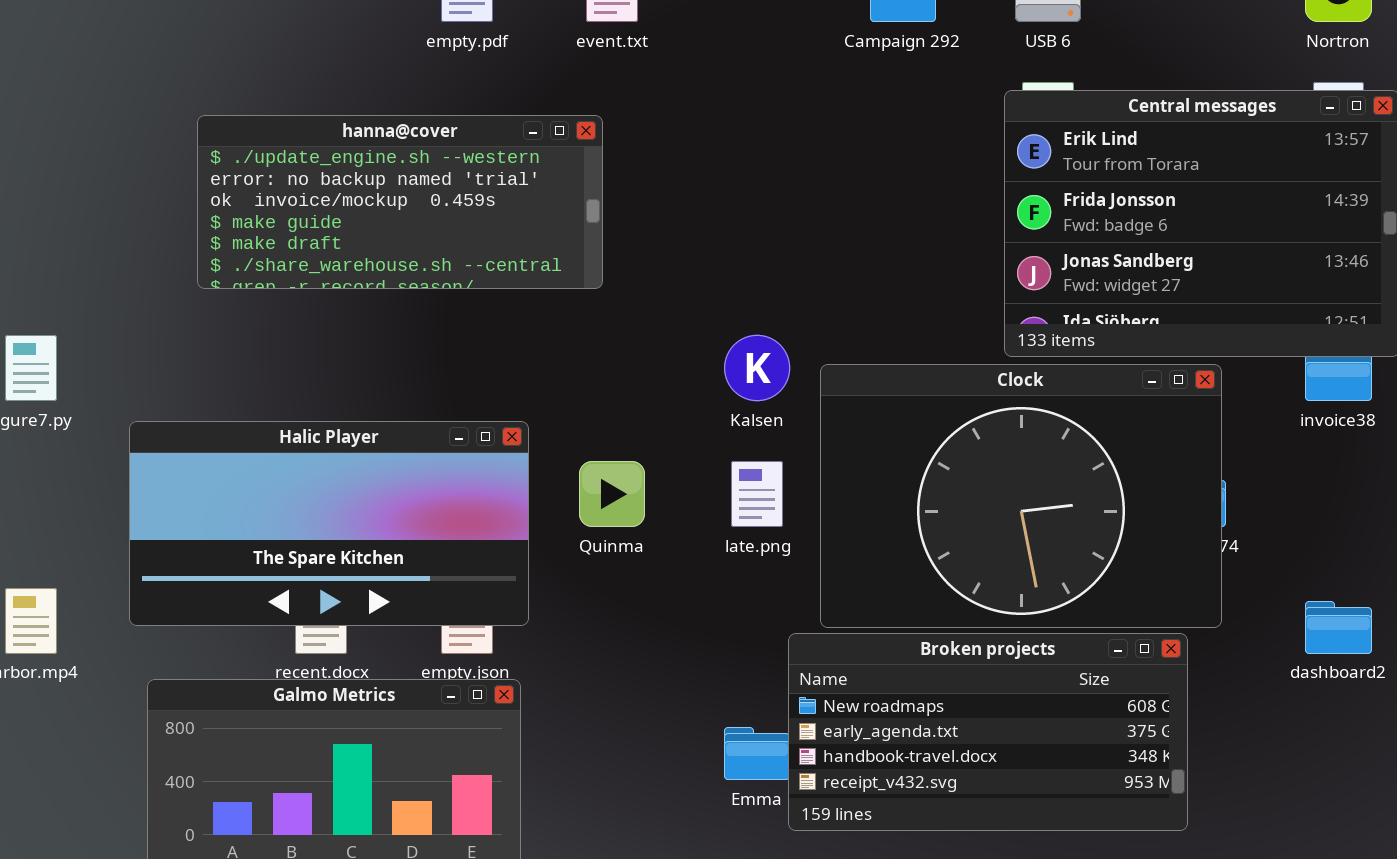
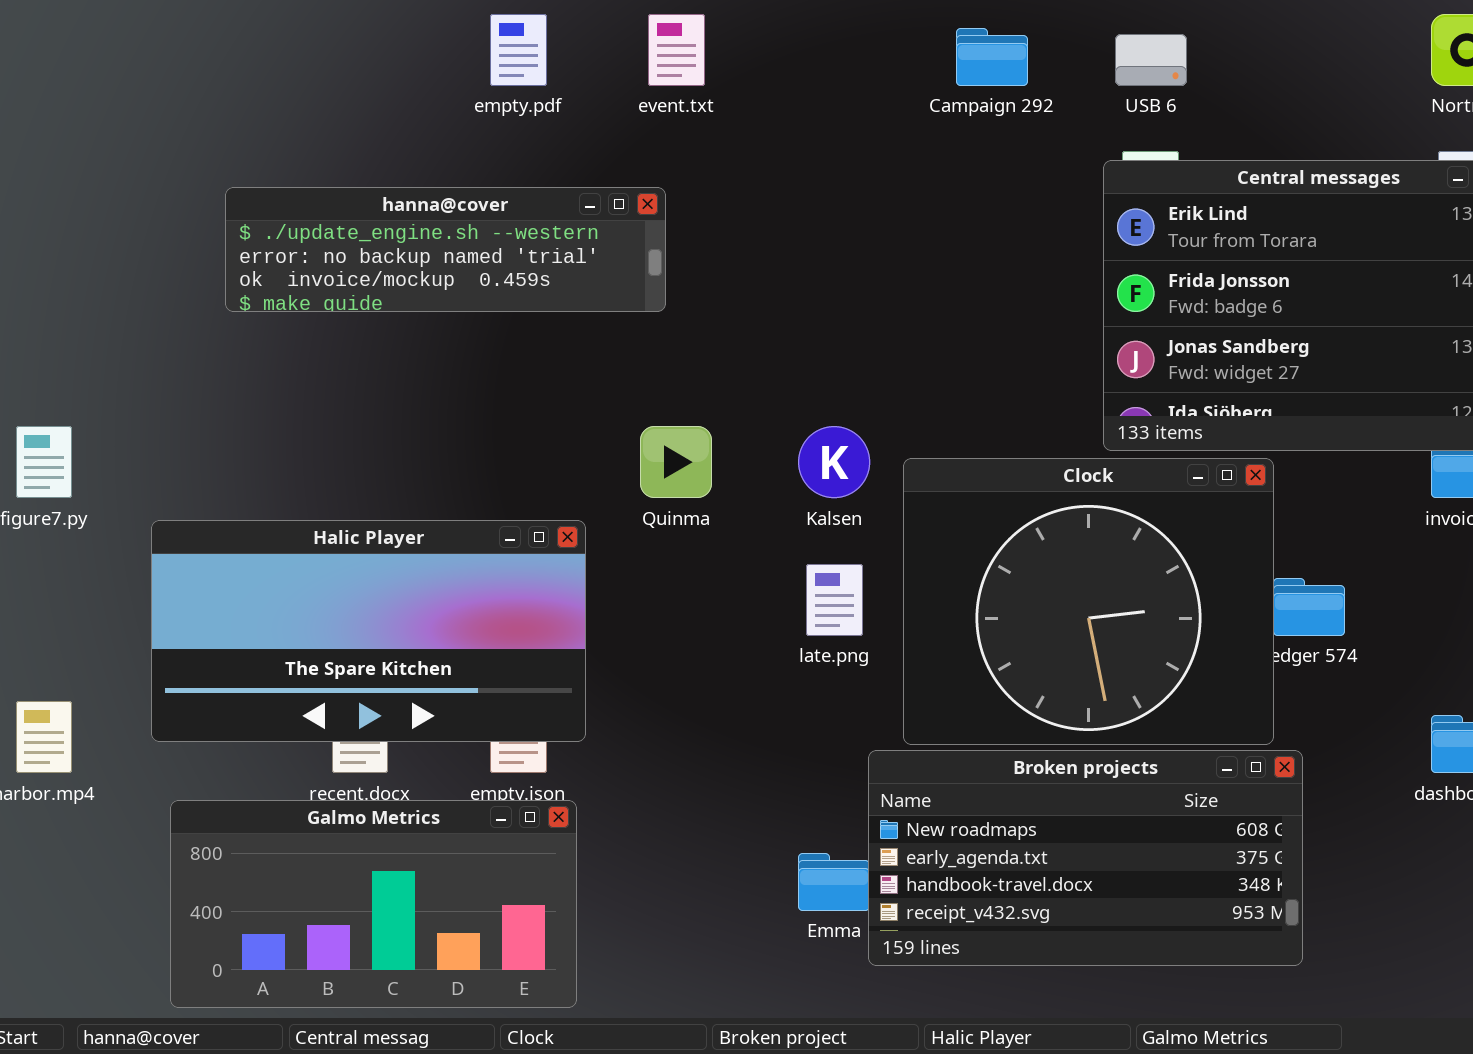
hanna@cover: [197,115,603,289] -> [225,187,666,312], resized
Clock: [820,364,1222,628] -> [903,458,1274,745], resized
Quinma: [579,461,645,527] -> [640,426,712,498], moved

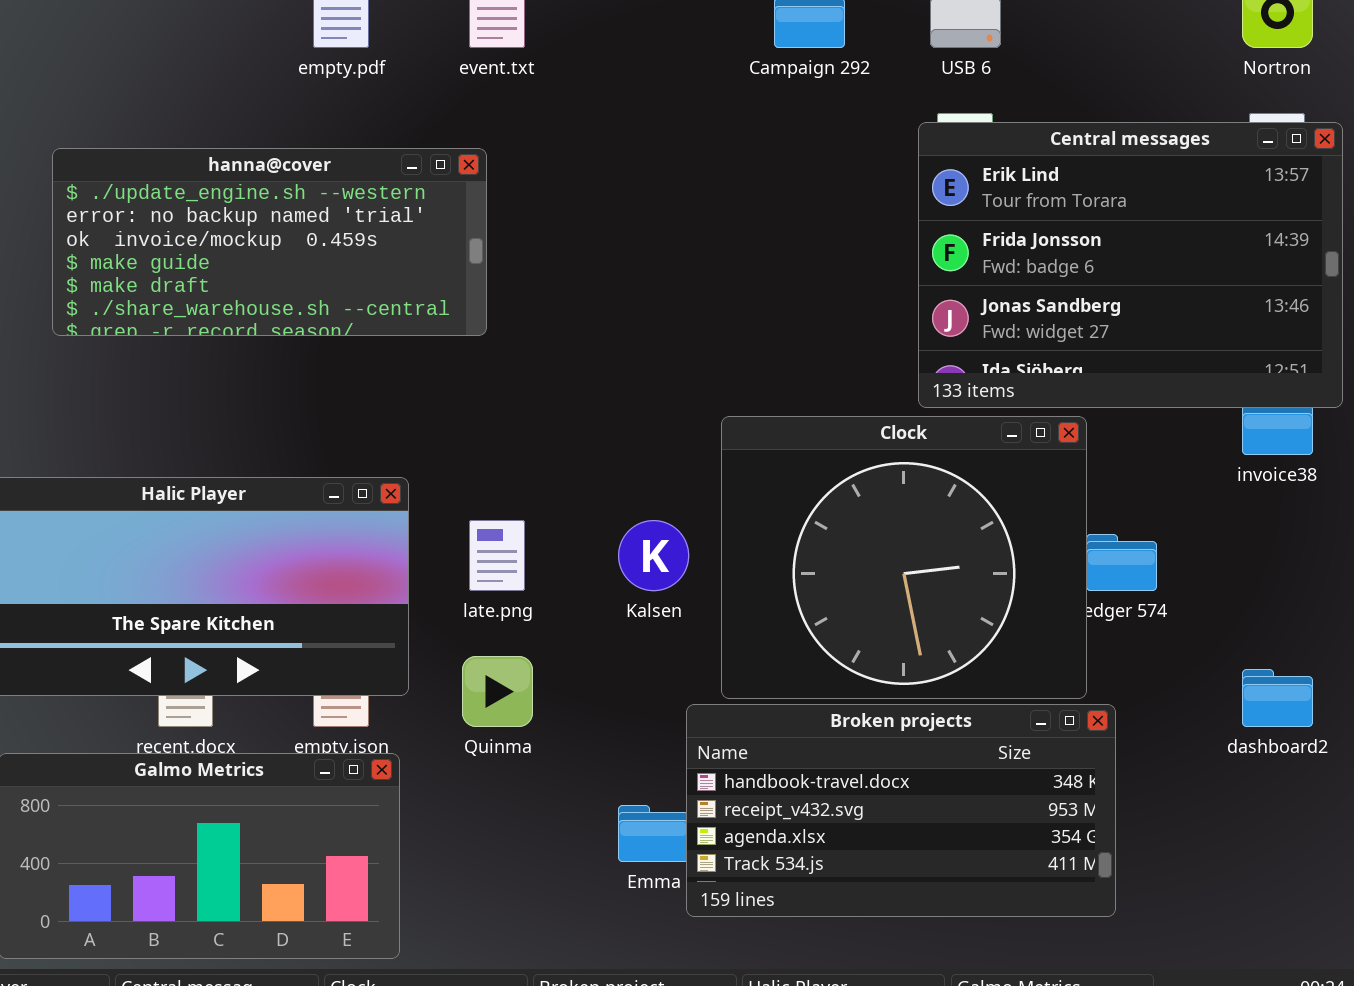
hanna@cover: [225,187,666,312] -> [52,148,487,336], resized
Quinma: [640,426,712,498] -> [462,656,533,727], moved
Kalsen: [798,426,870,498] -> [618,520,689,591], moved
late.png: [806,564,863,636] -> [469,520,525,591], moved
Broken projects: [868,750,1303,966] -> [686,704,1116,917], scrolled down 2 rows

